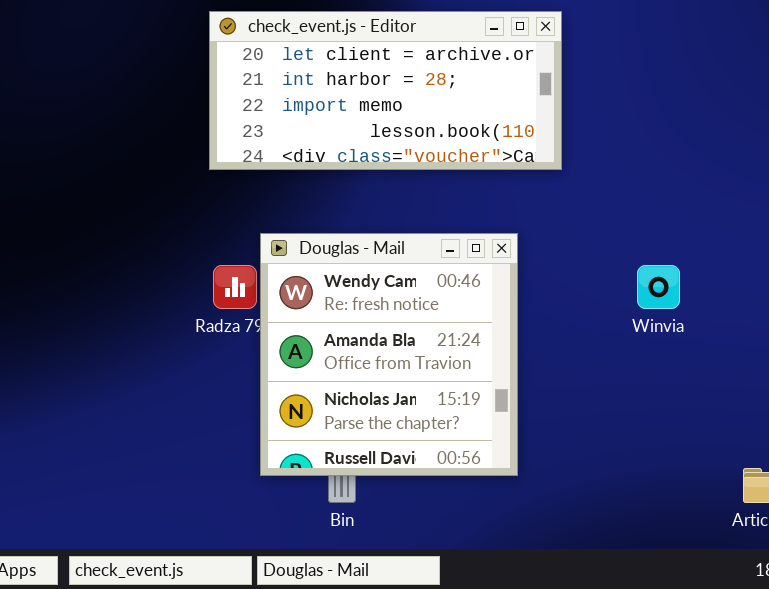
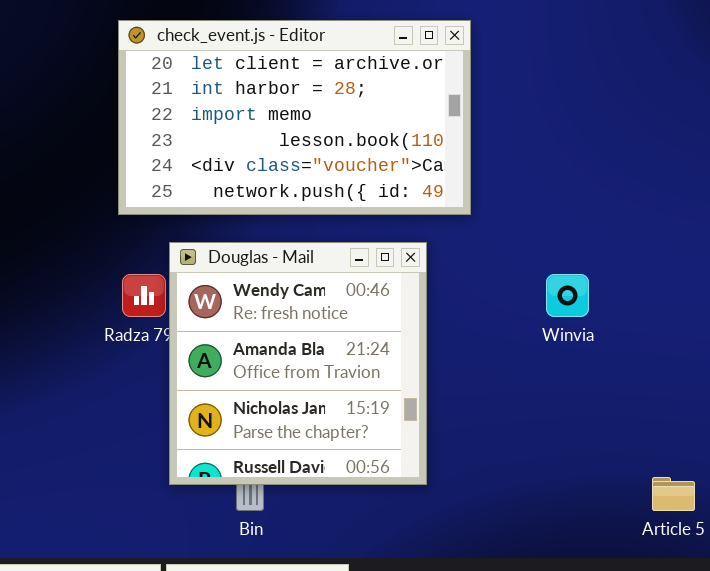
check_event.js - Editor: [209,11,562,170] -> [118,20,471,215], resized

